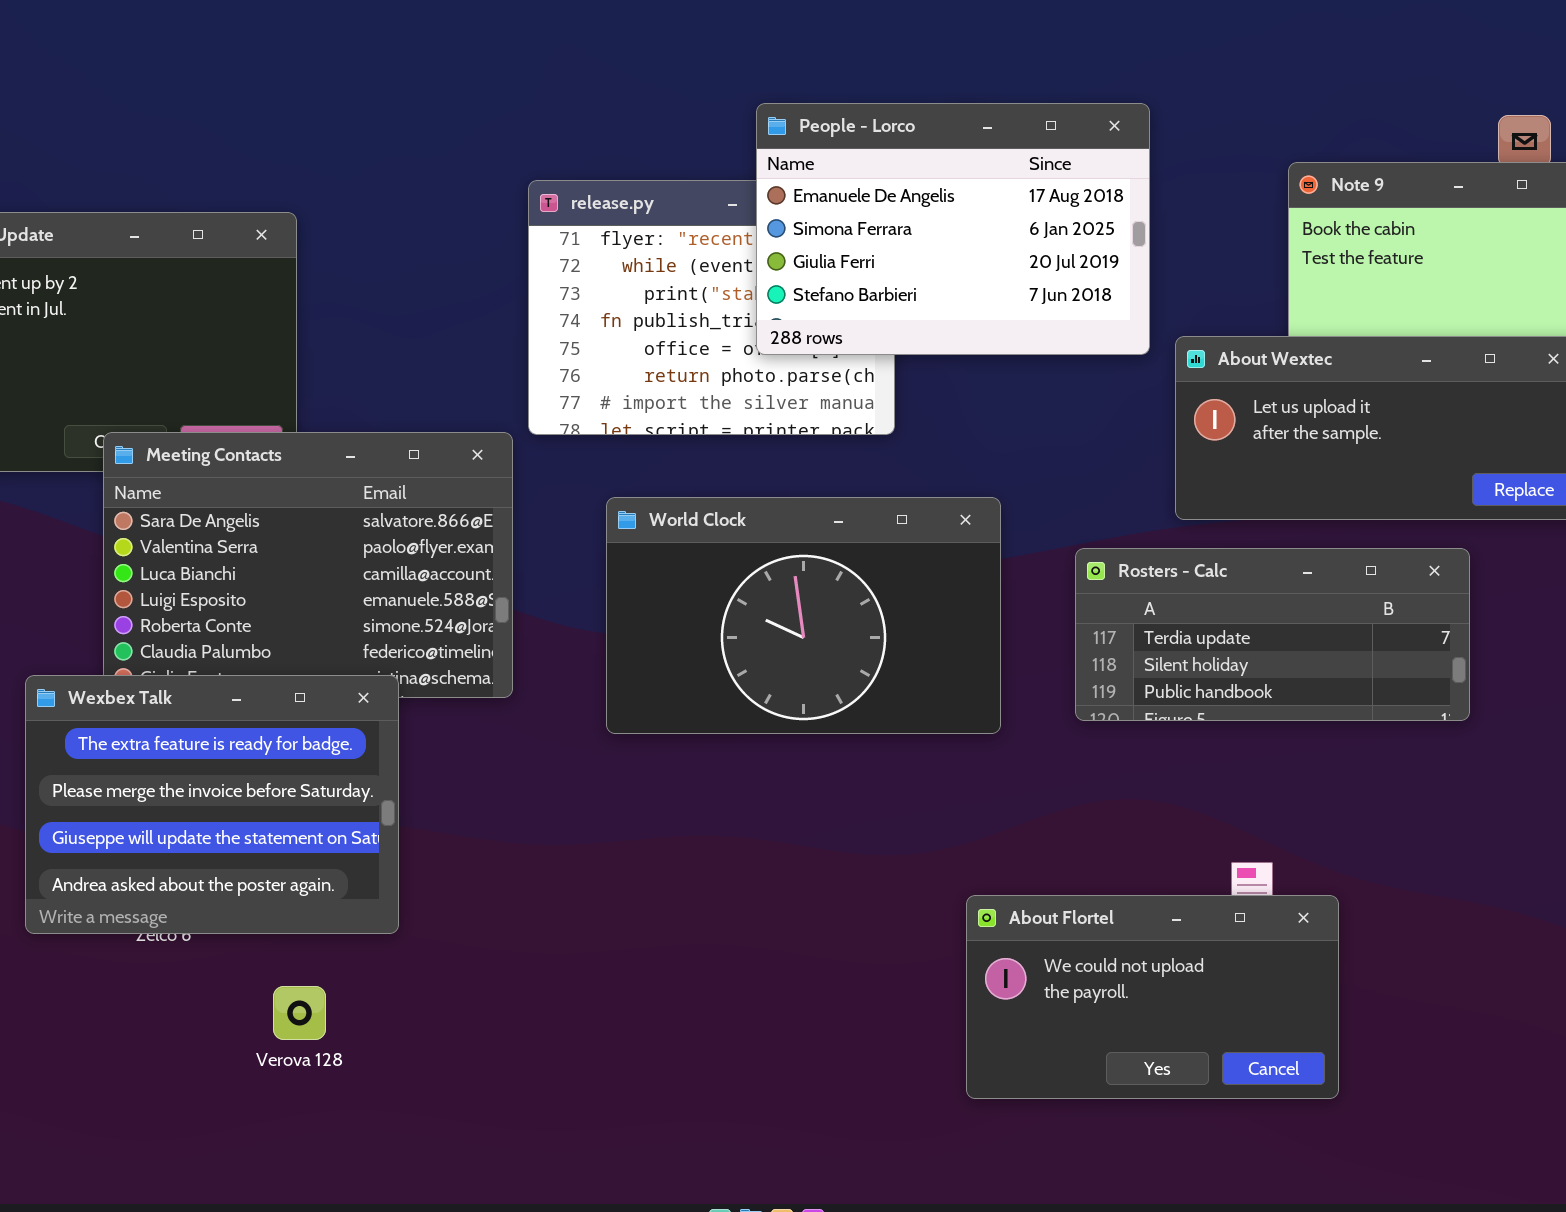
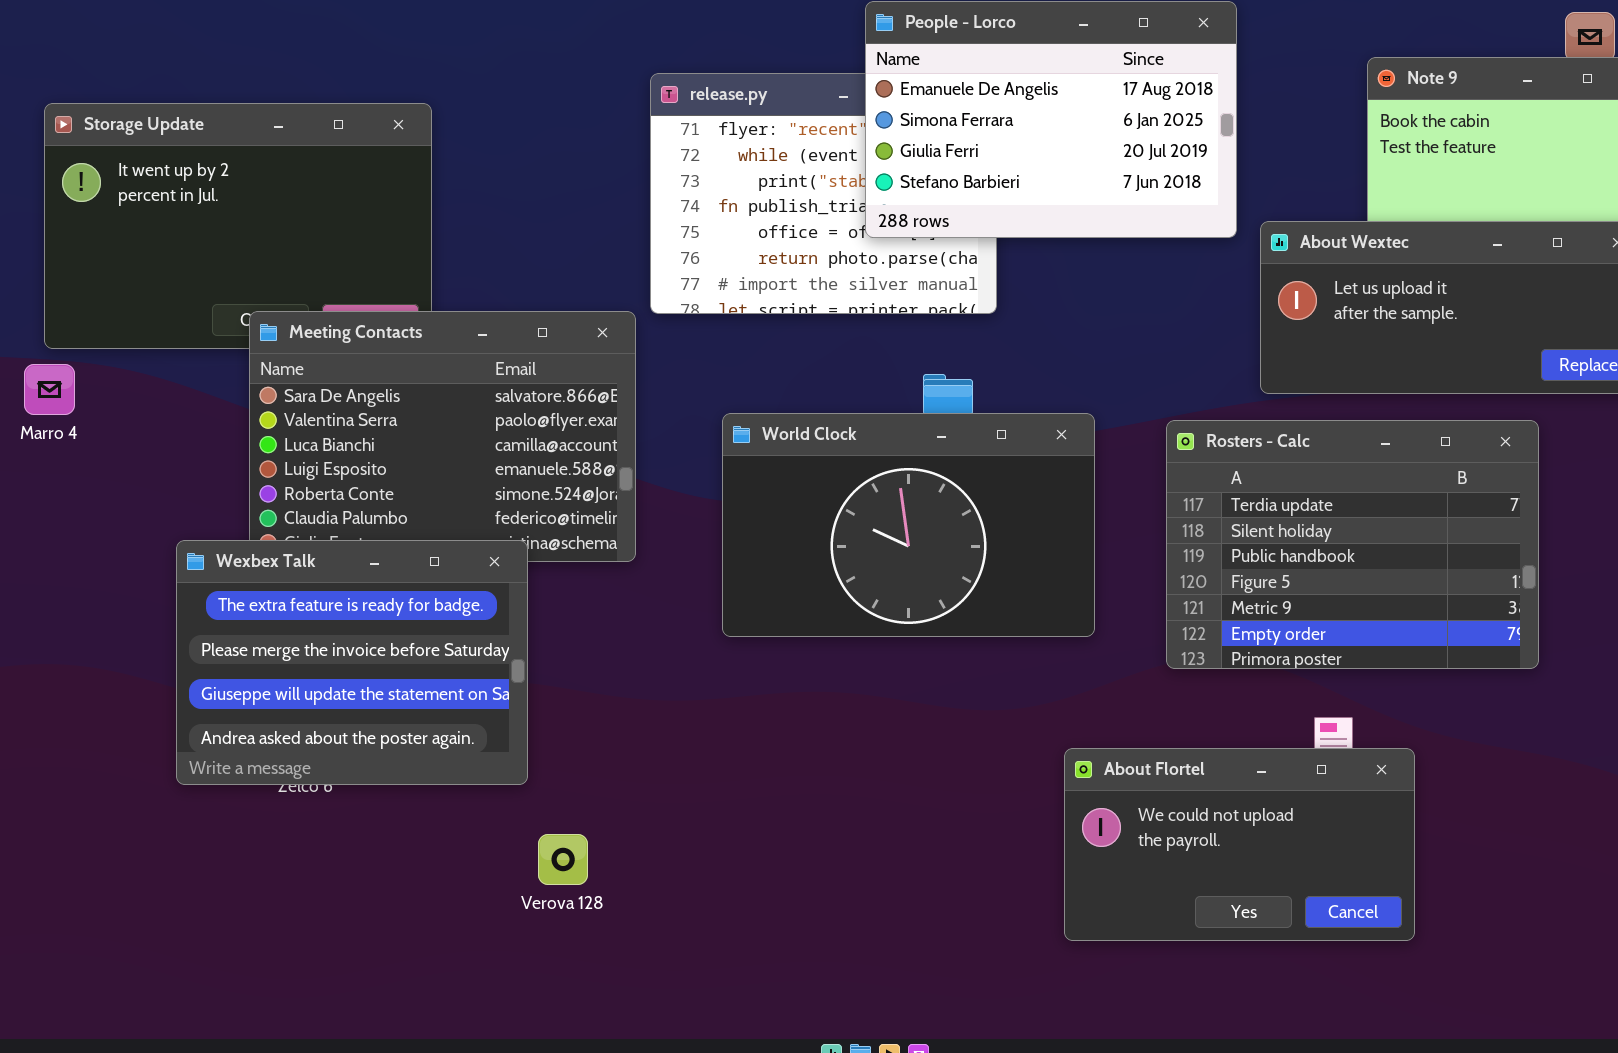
World Clock: [606,497,1001,734] -> [722,413,1095,637], moved
Rosters - Calc: [1075,548,1470,721] -> [1166,420,1539,669], resized
Verova 128: [273,986,326,1040] -> [538,834,588,885], moved

